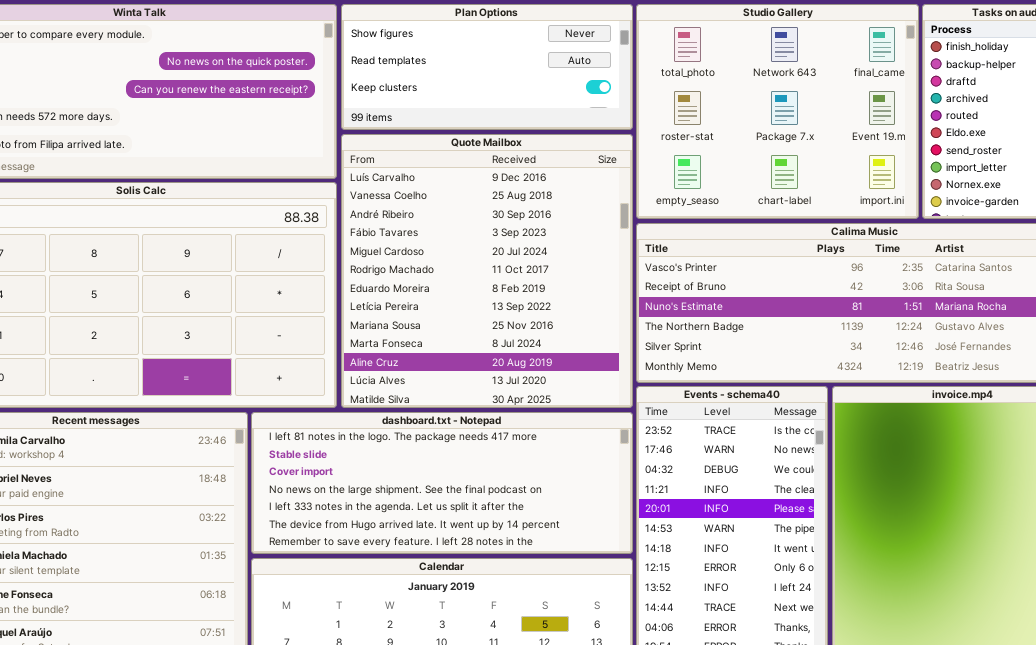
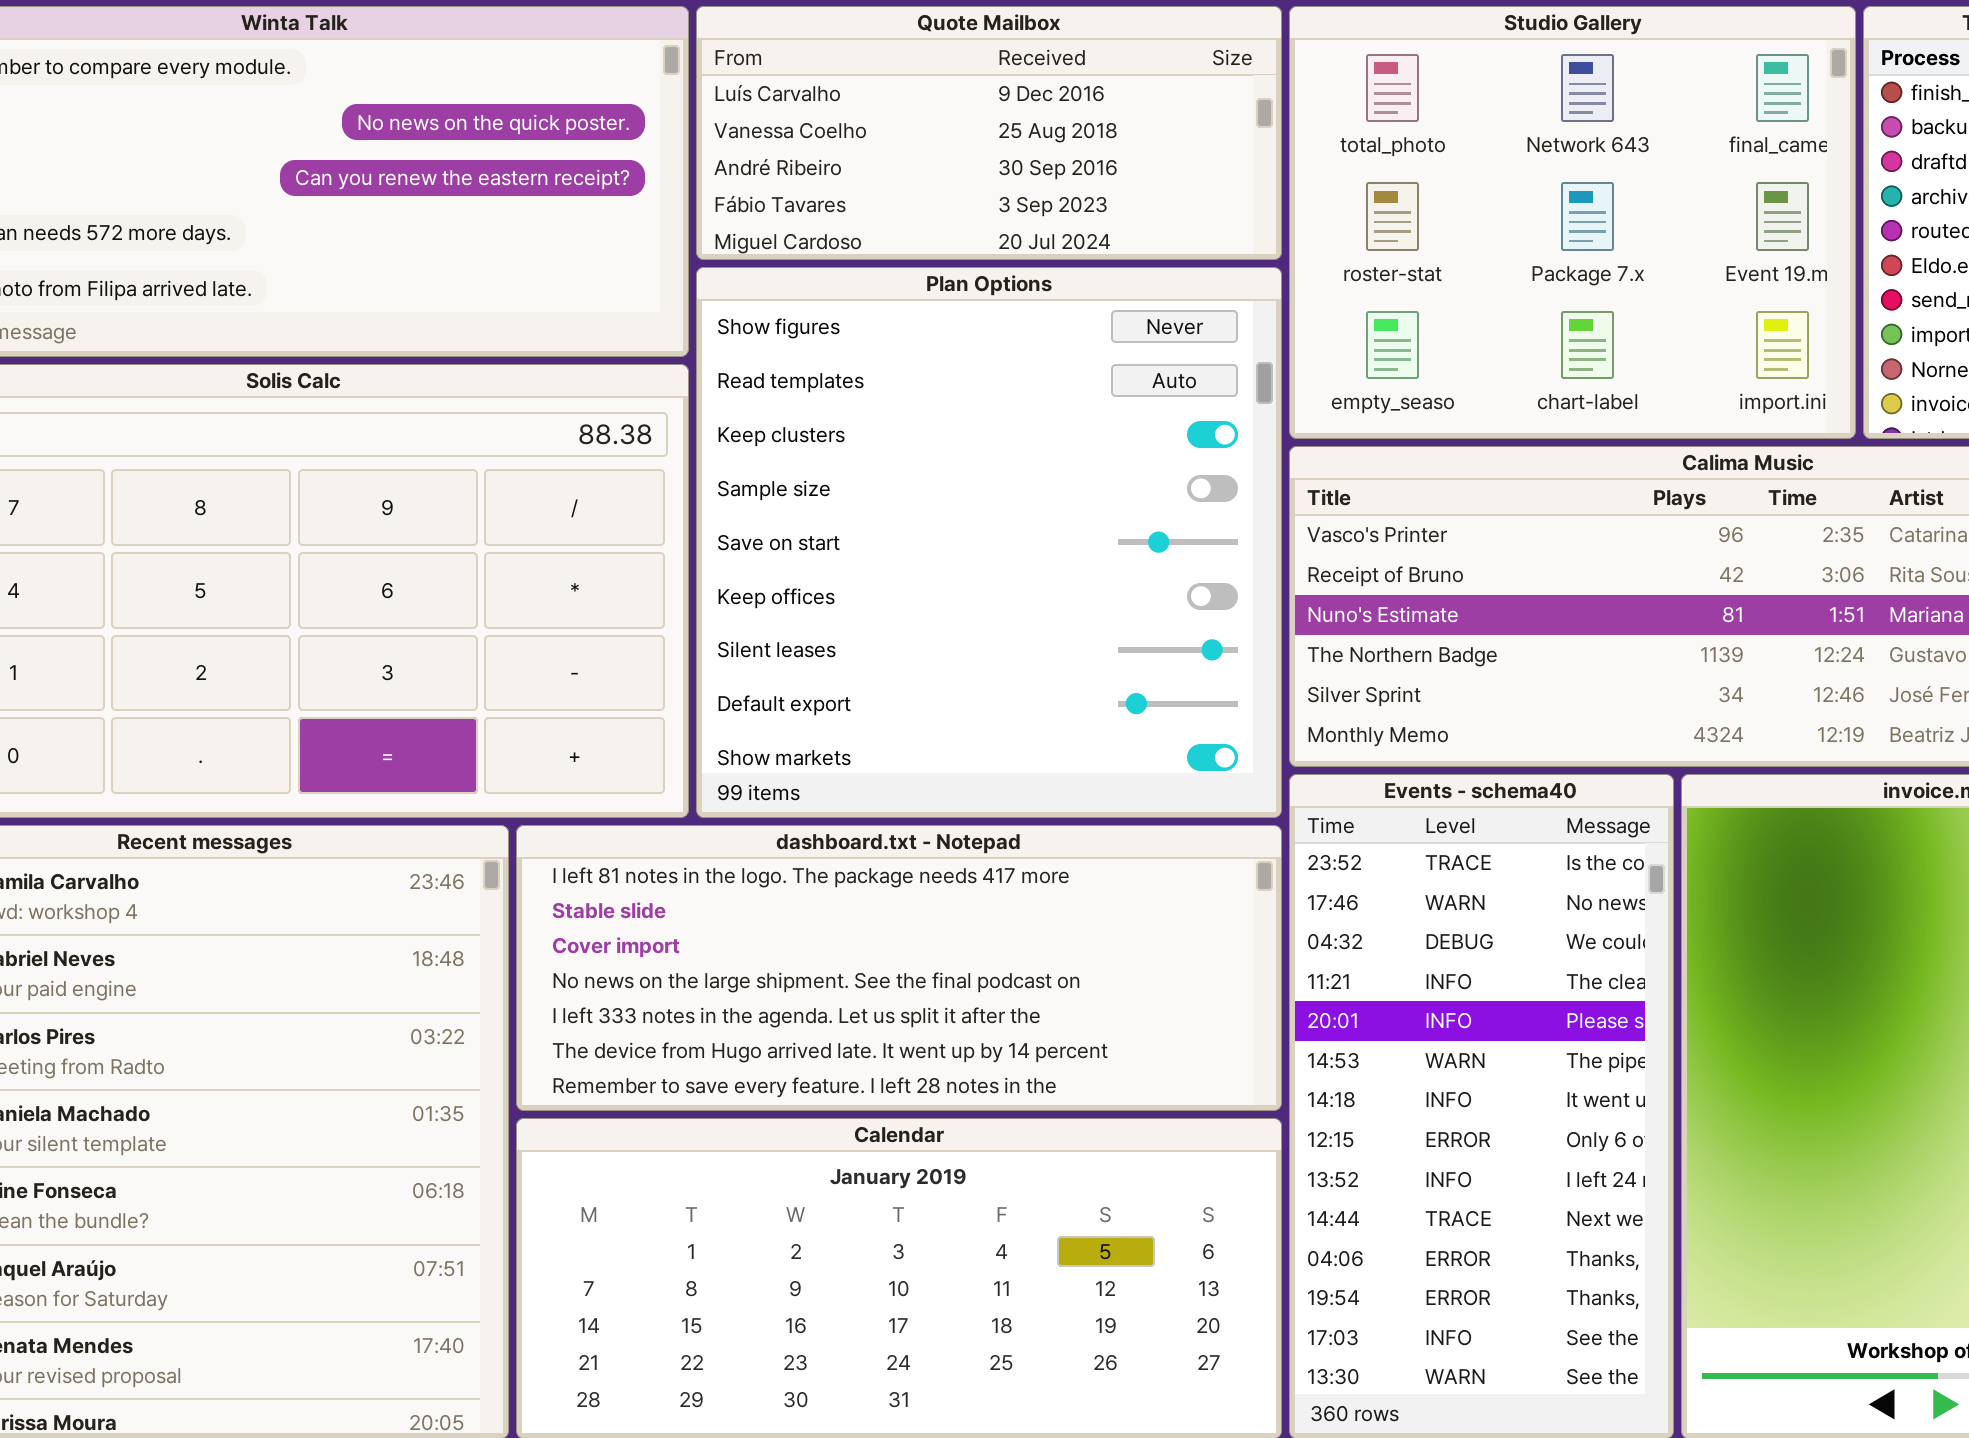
Plan Options: [341,4,633,130] -> [696,267,1282,818], moved, resized
Quote Mailbox: [341,134,633,408] -> [696,6,1282,260], moved, resized

